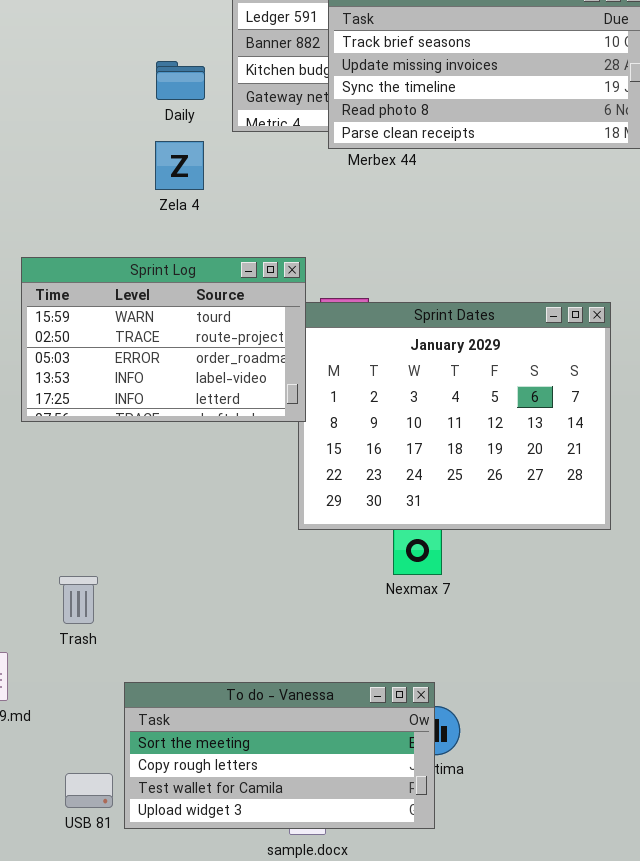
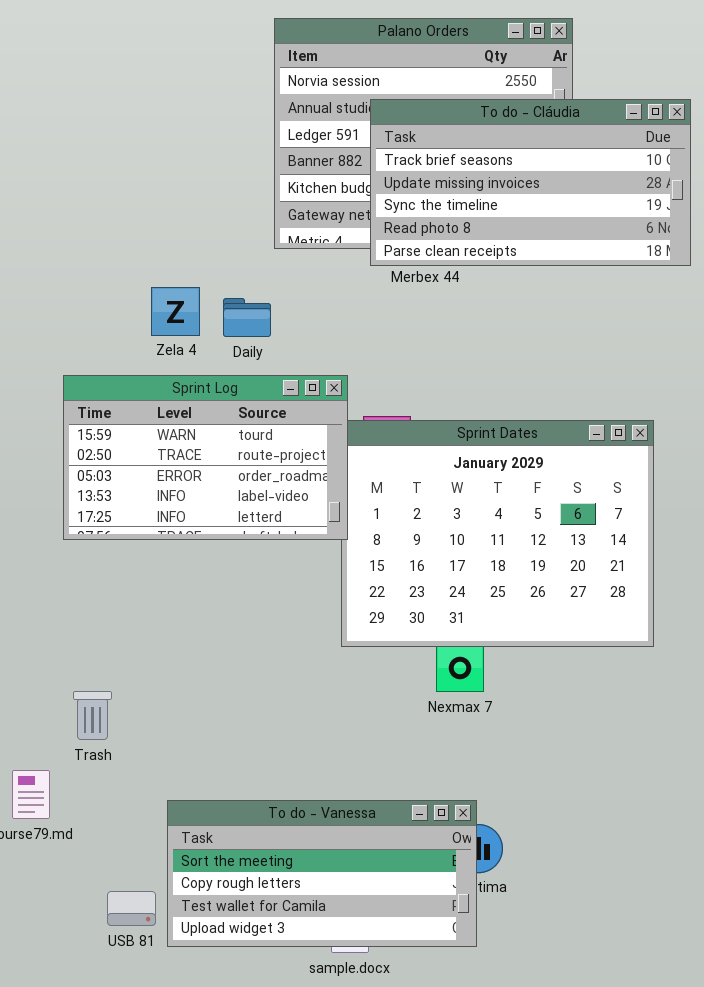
Daily: [156,61,205,100] -> [223,298,271,337], moved
Zela 4: [155,141,204,190] -> [151,287,200,336], moved
Trash: [59,576,98,624] -> [73,691,112,740], moved

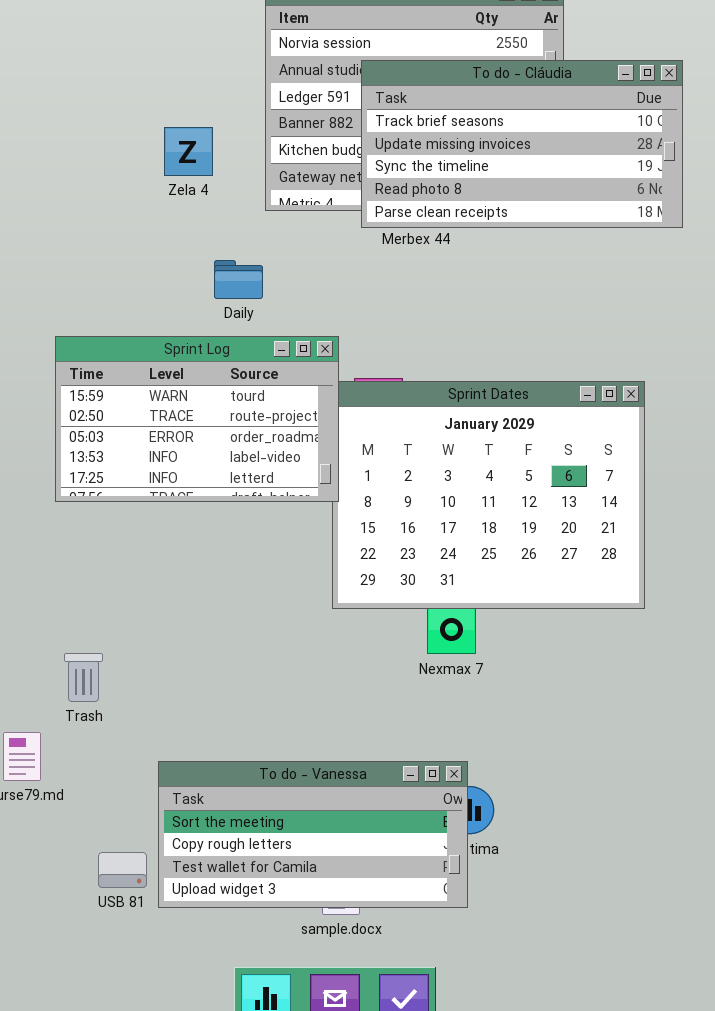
Zela 4: [151,287,200,336] -> [164,127,213,176], moved

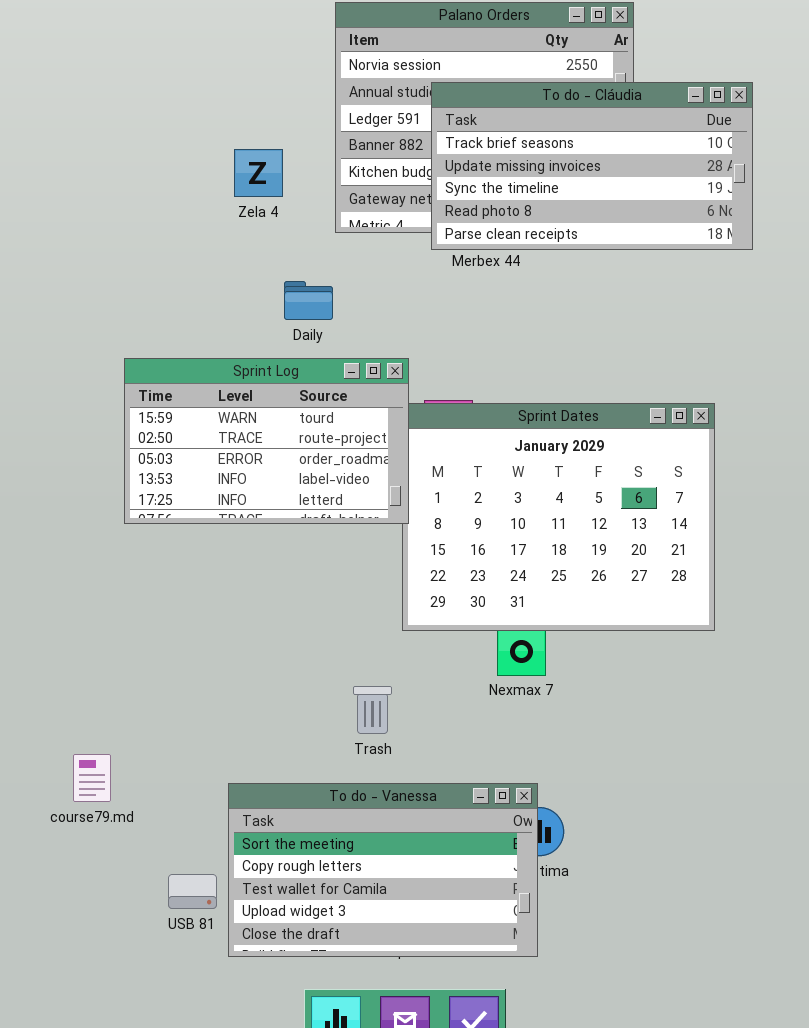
Trash: [64,653,103,702] -> [353,686,392,734], moved
To do - Vanessa: [158,761,468,908] -> [228,783,538,957], resized

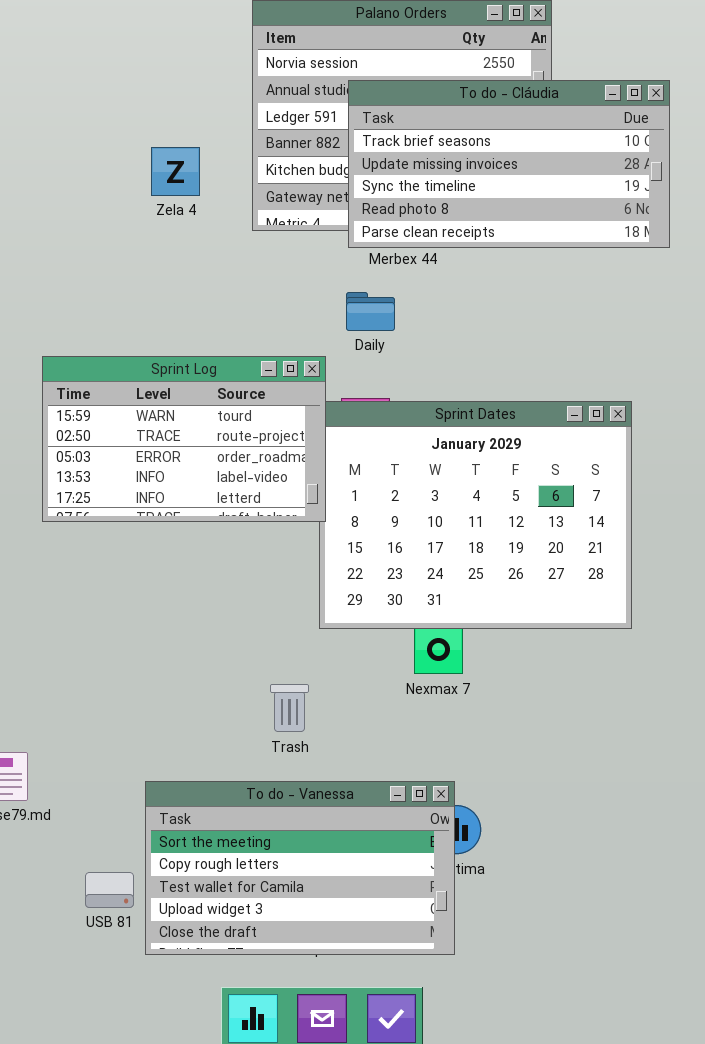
Daily: [284,281,333,320] -> [346,292,395,331], moved

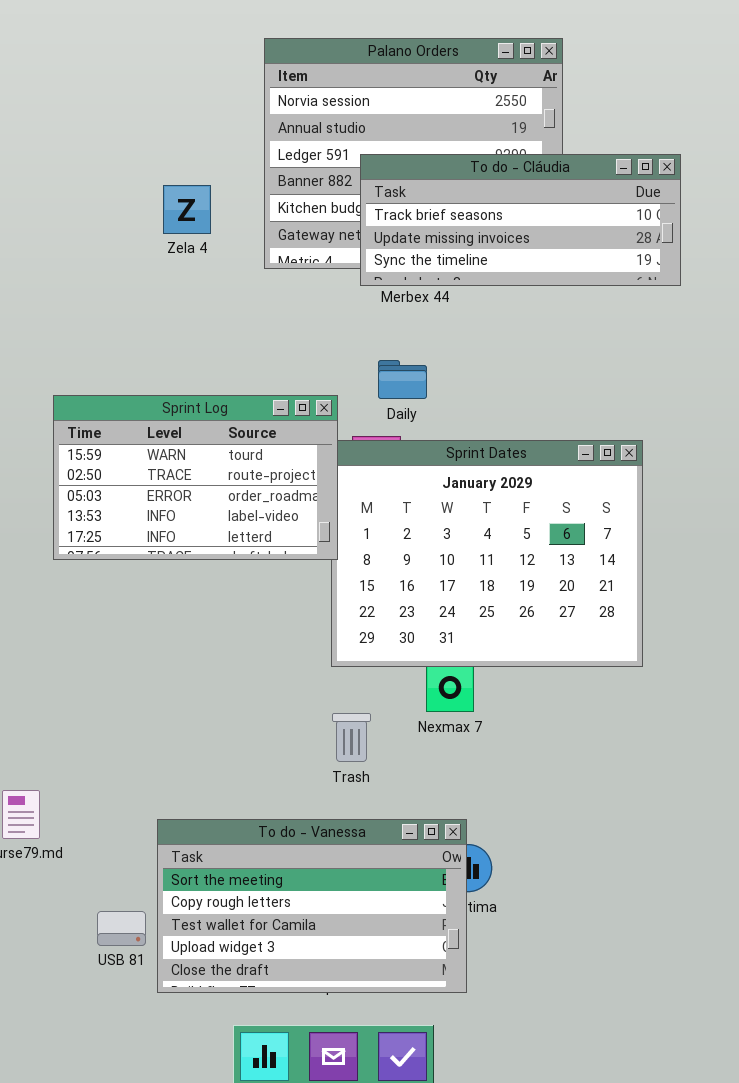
To do - Cláudia: [348,80,670,248] -> [360,154,681,286], resized
Daily: [346,292,395,331] -> [378,360,427,399], moved
Trash: [270,684,309,732] -> [332,713,371,762], moved

